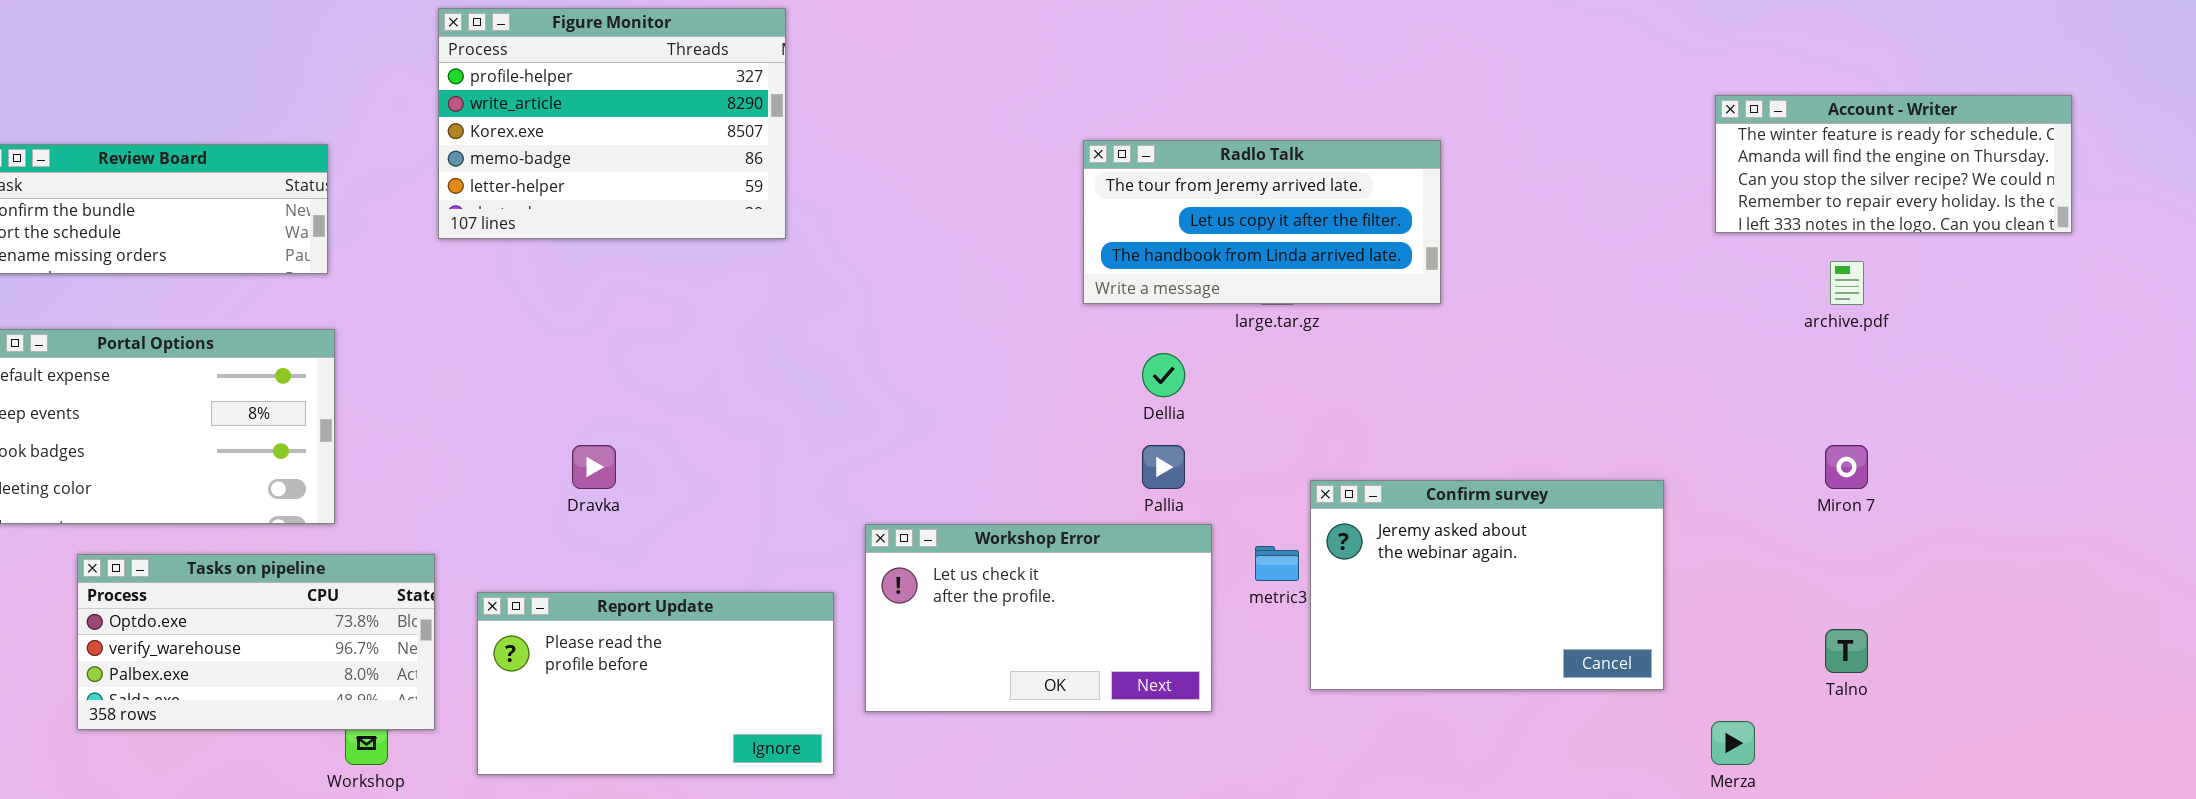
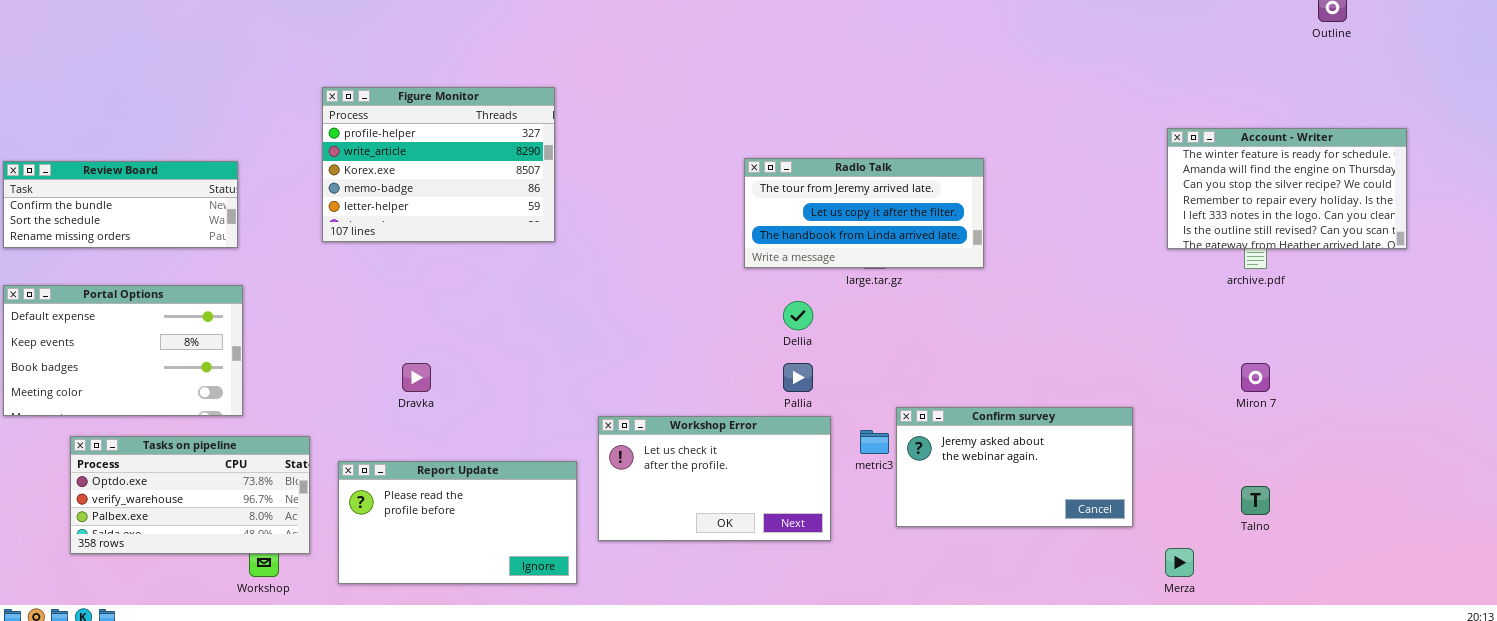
Figure Monitor: [438,8,786,239] -> [322,87,555,242], moved
Account - Writer: [1715,95,2072,233] -> [1167,128,1407,249], resized
Confirm survey: [1310,480,1664,690] -> [896,407,1133,527], resized

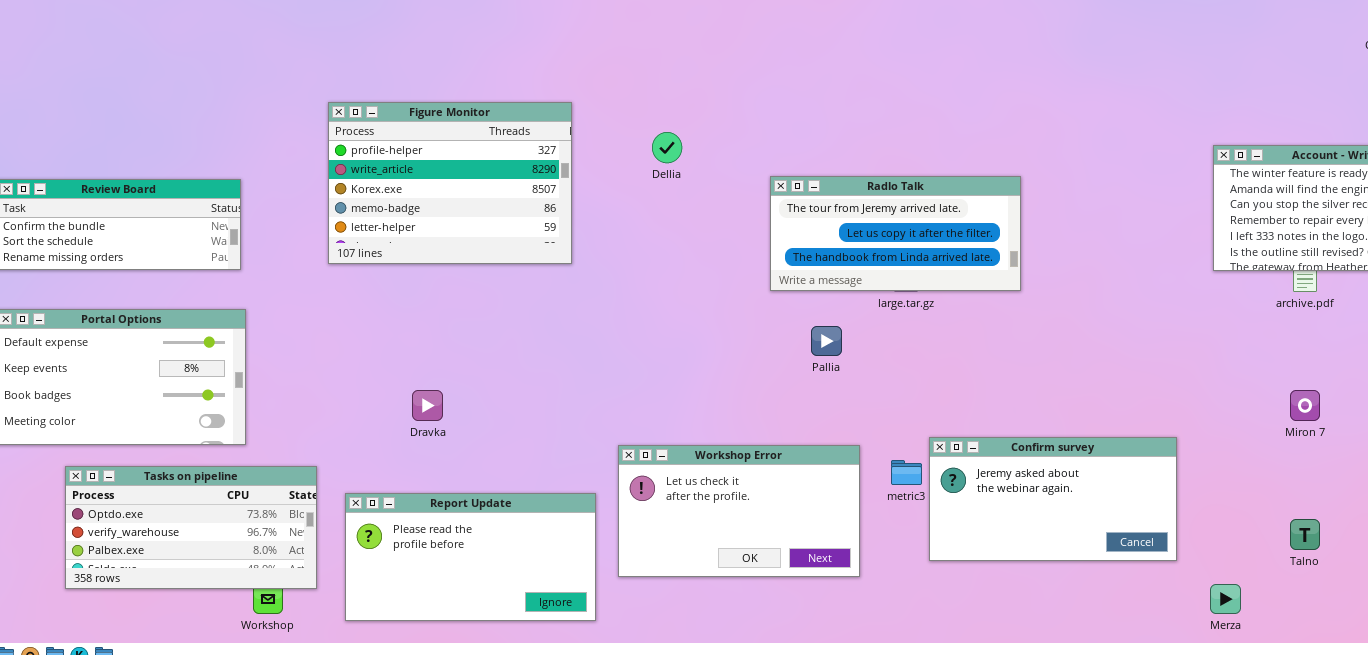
Dellia: [783,301,813,330] -> [652,132,682,163], moved
Pallia: [783,363,813,392] -> [811,326,842,356], moved

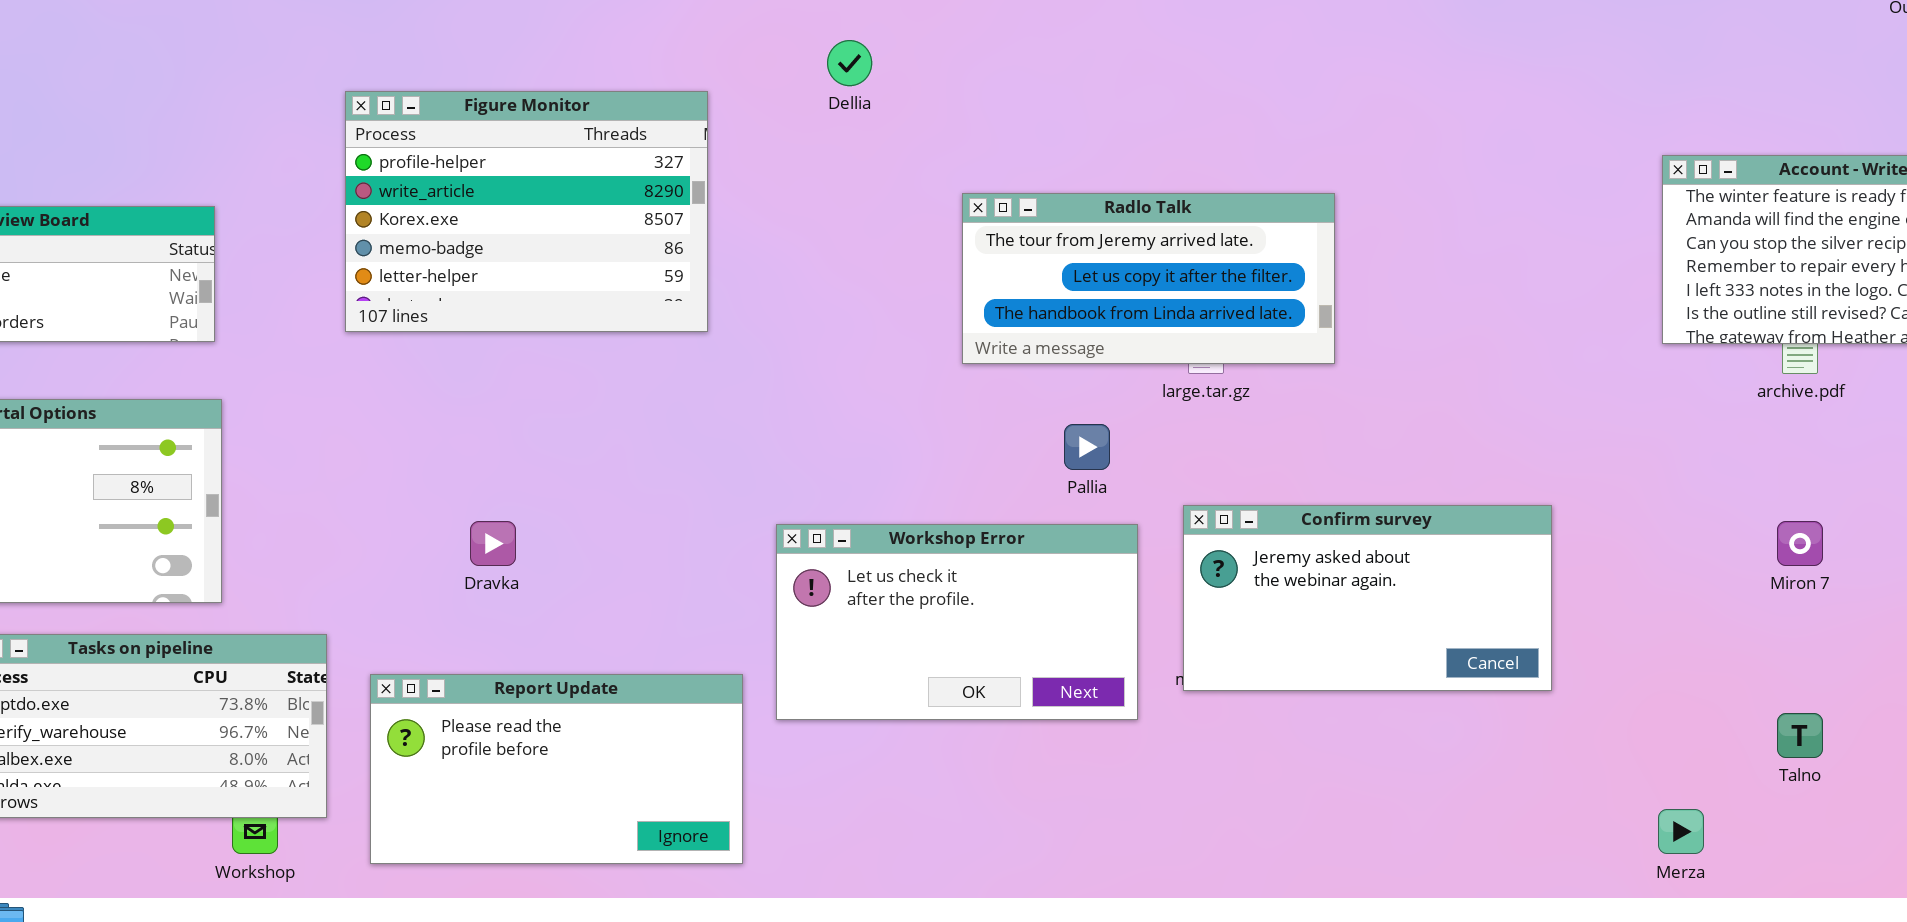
Dellia: [652,132,682,163] -> [827,40,872,86], moved
Radlo Talk: [770,176,1021,291] -> [962,193,1335,364], moved
Confirm survey: [929,437,1177,561] -> [1183,505,1552,691], moved
Workshop Error: [618,445,860,577] -> [776,524,1138,720], moved

